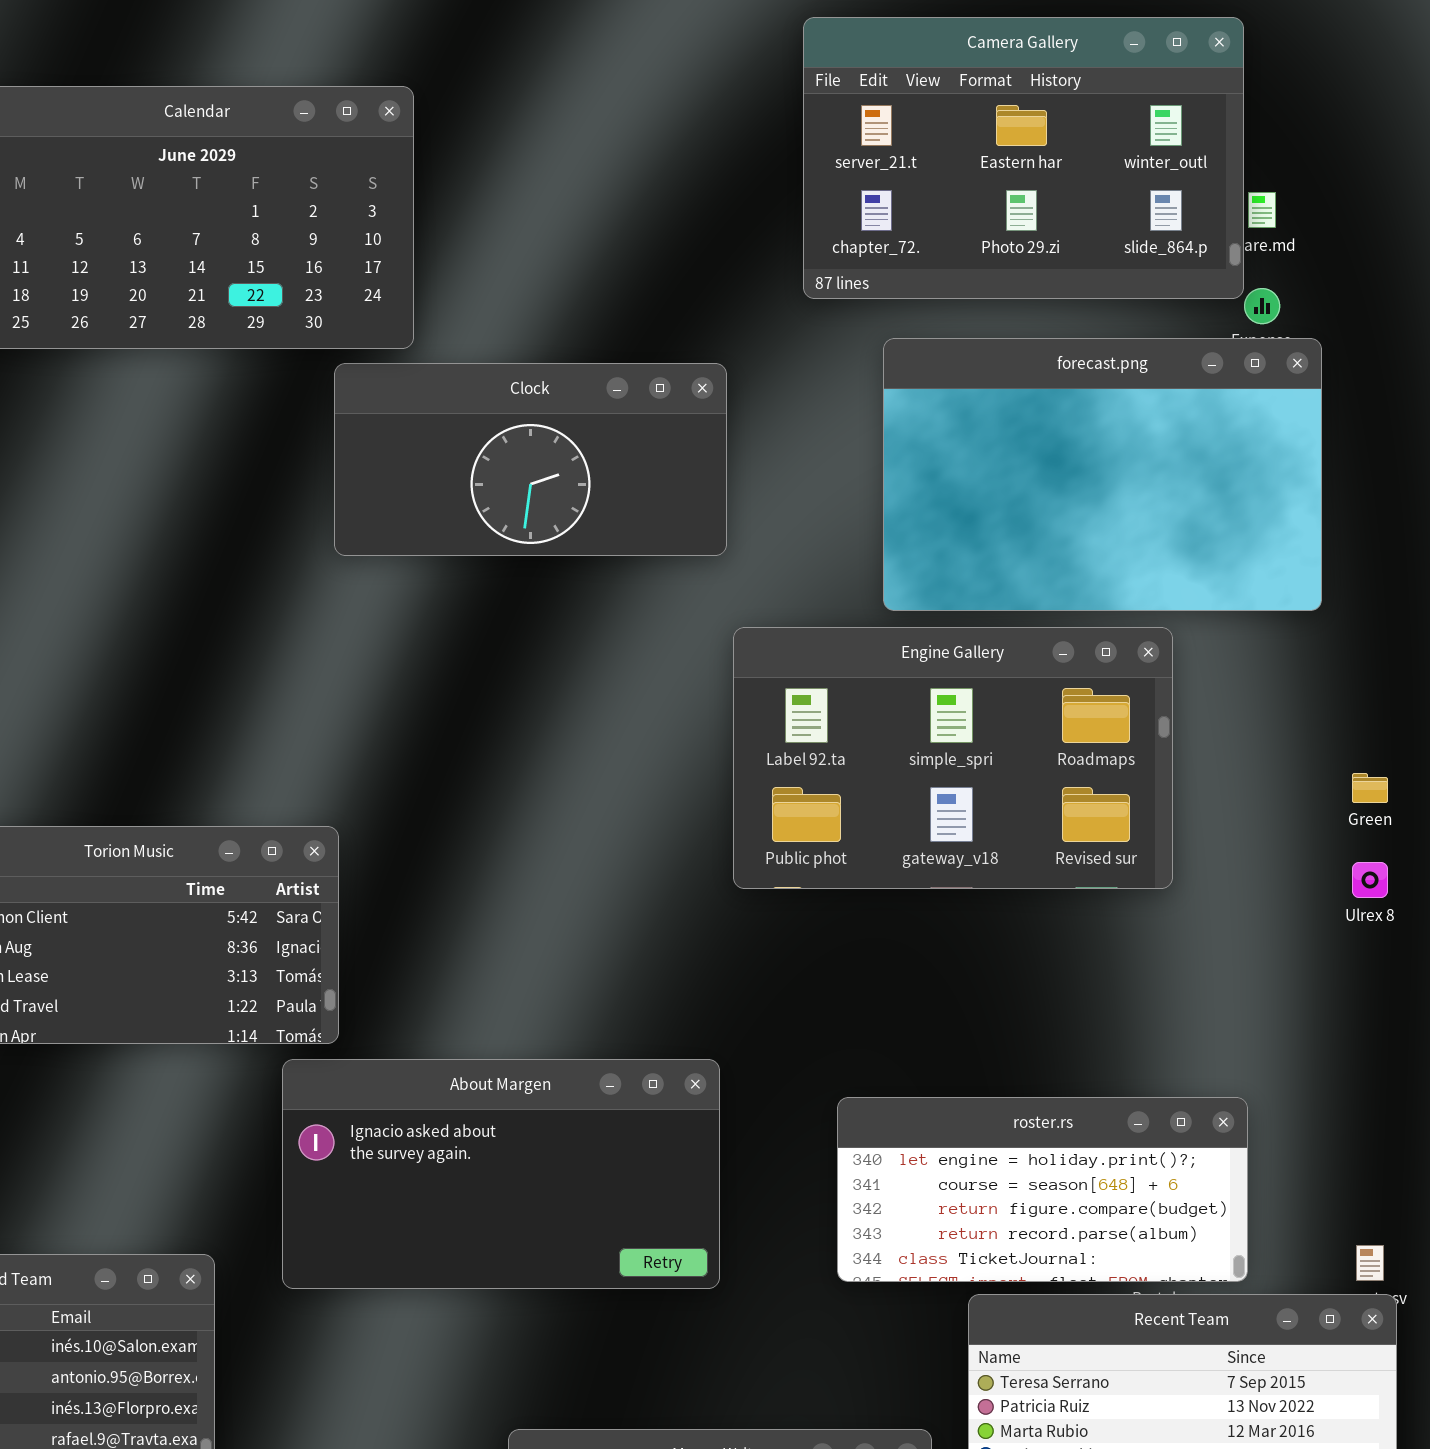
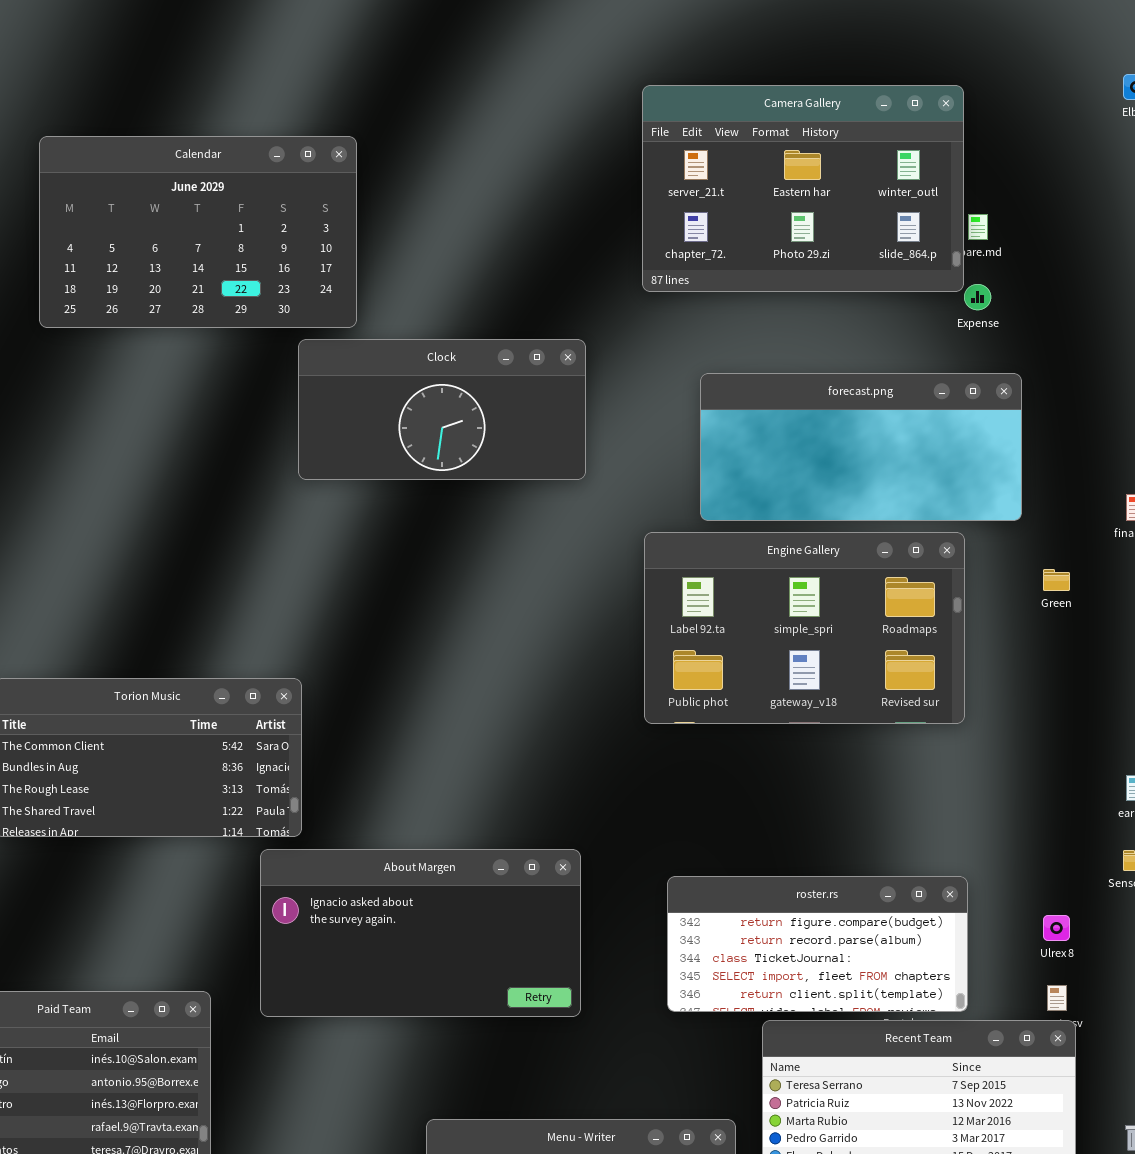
forecast.png: [883,338,1322,611] -> [700,373,1022,521], resized
Engine Gallery: [733,627,1173,889] -> [644,532,965,724], moved
Green: [1352,773,1388,803] -> [1043,569,1070,591], moved
Ulrex 8: [1352,862,1388,898] -> [1043,915,1070,941], moved
roster.rs: [837,1097,1248,1282] -> [667,876,968,1012], scrolled down 2 rows

